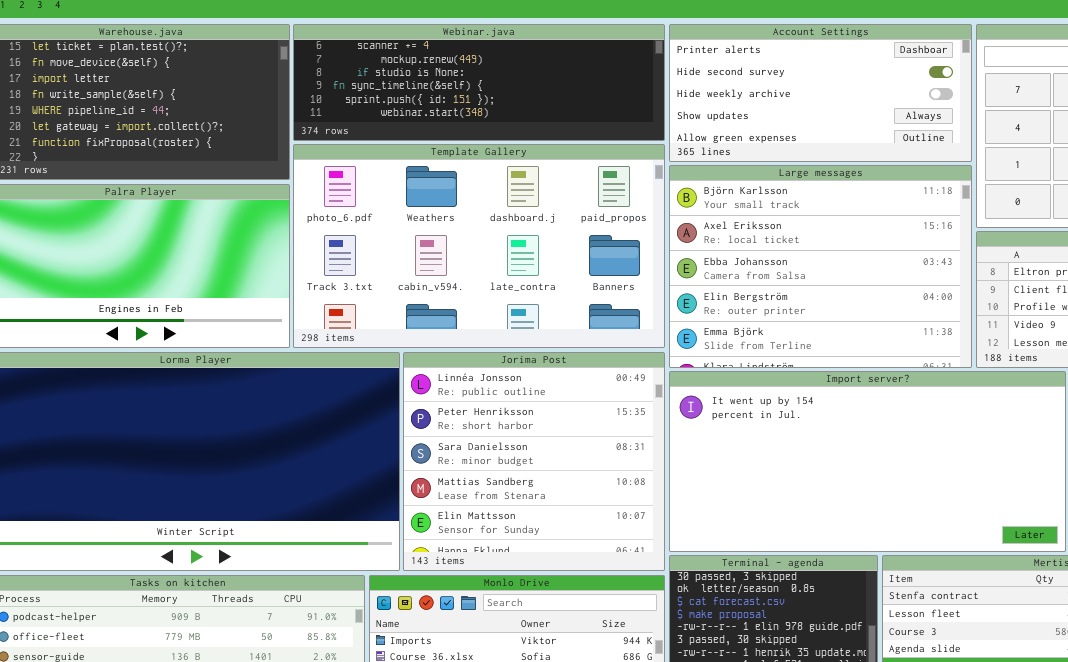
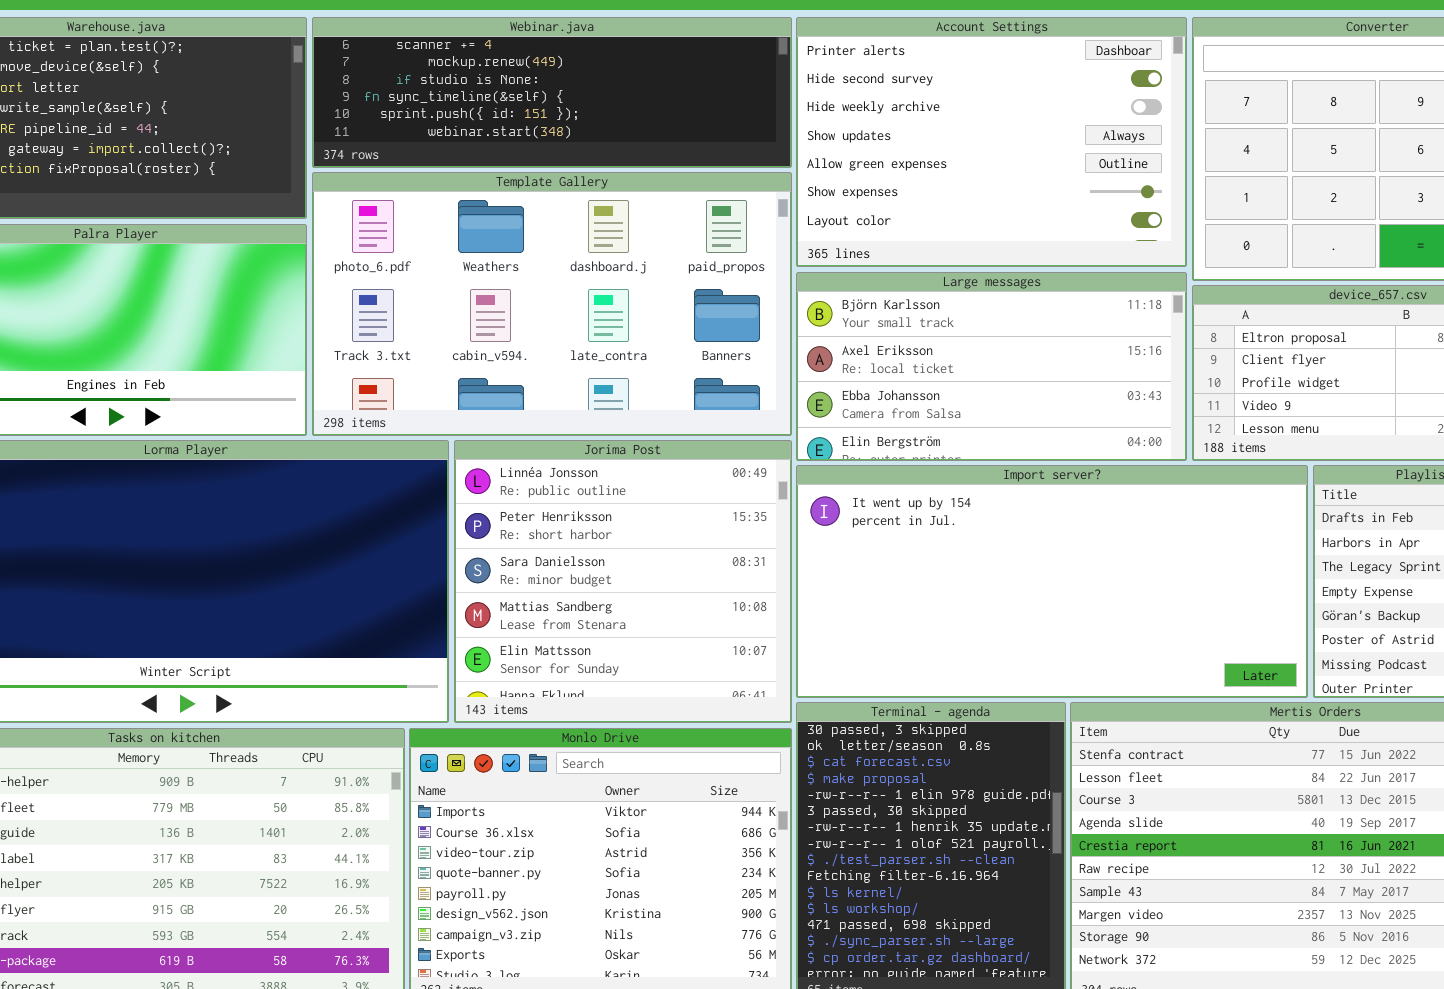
Account Settings: [669,24,972,162] -> [796,17,1187,267], resized
Large messages: [669,165,972,368] -> [796,272,1187,461], resized

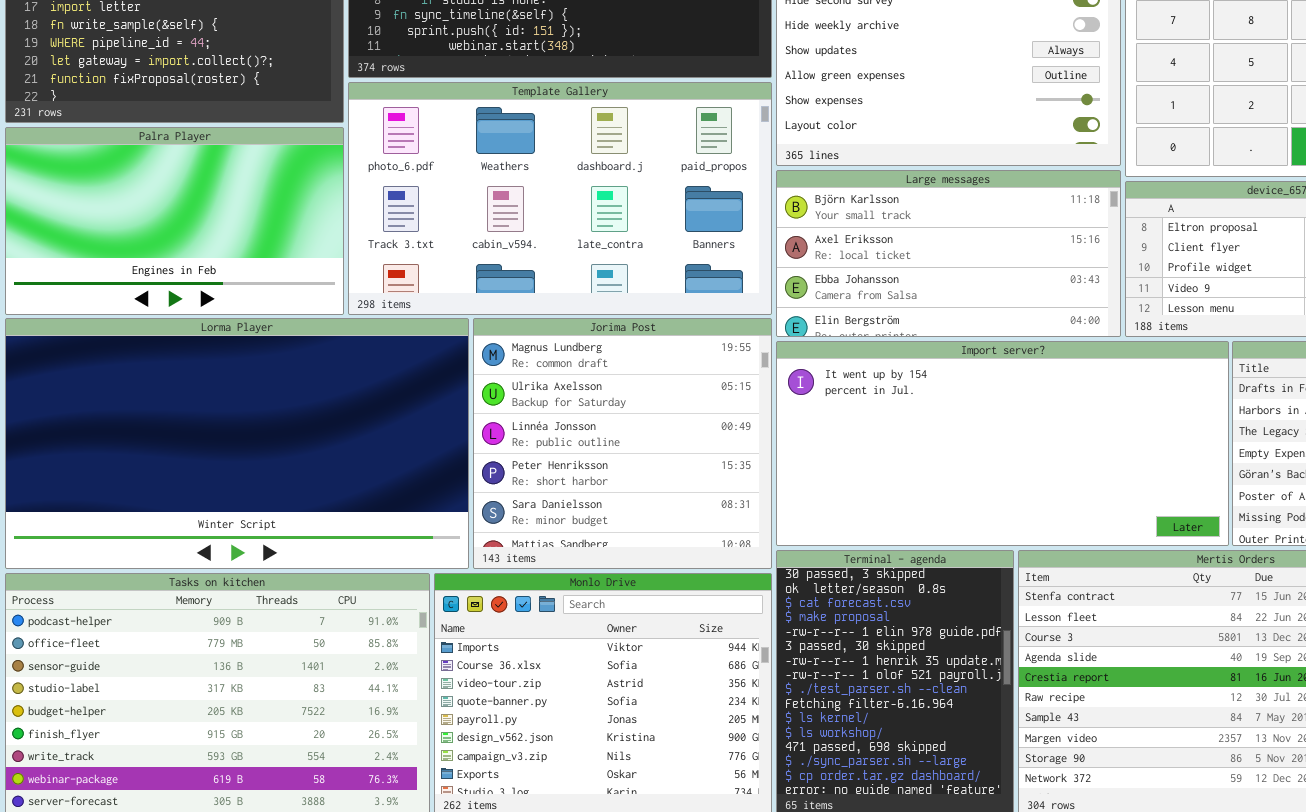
Jorima Post: [454,440,792,723] -> [473,318,772,569], scrolled up 2 rows

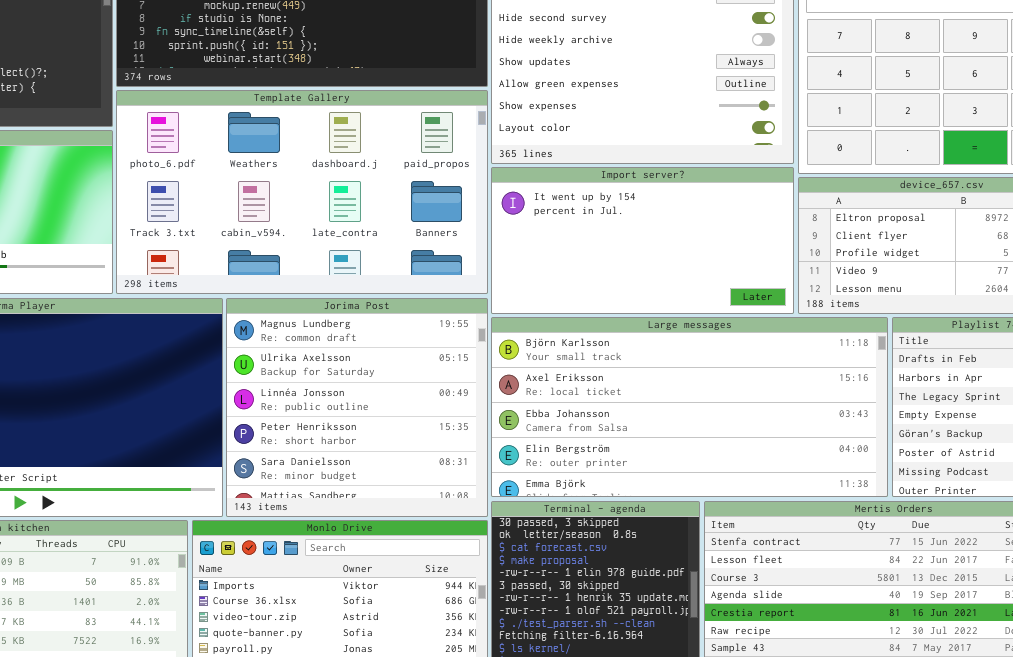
Large messages: [776,170,1121,337] -> [491,317,888,497], moved, resized
Import server?: [776,341,1229,546] -> [491,167,794,314], moved, resized

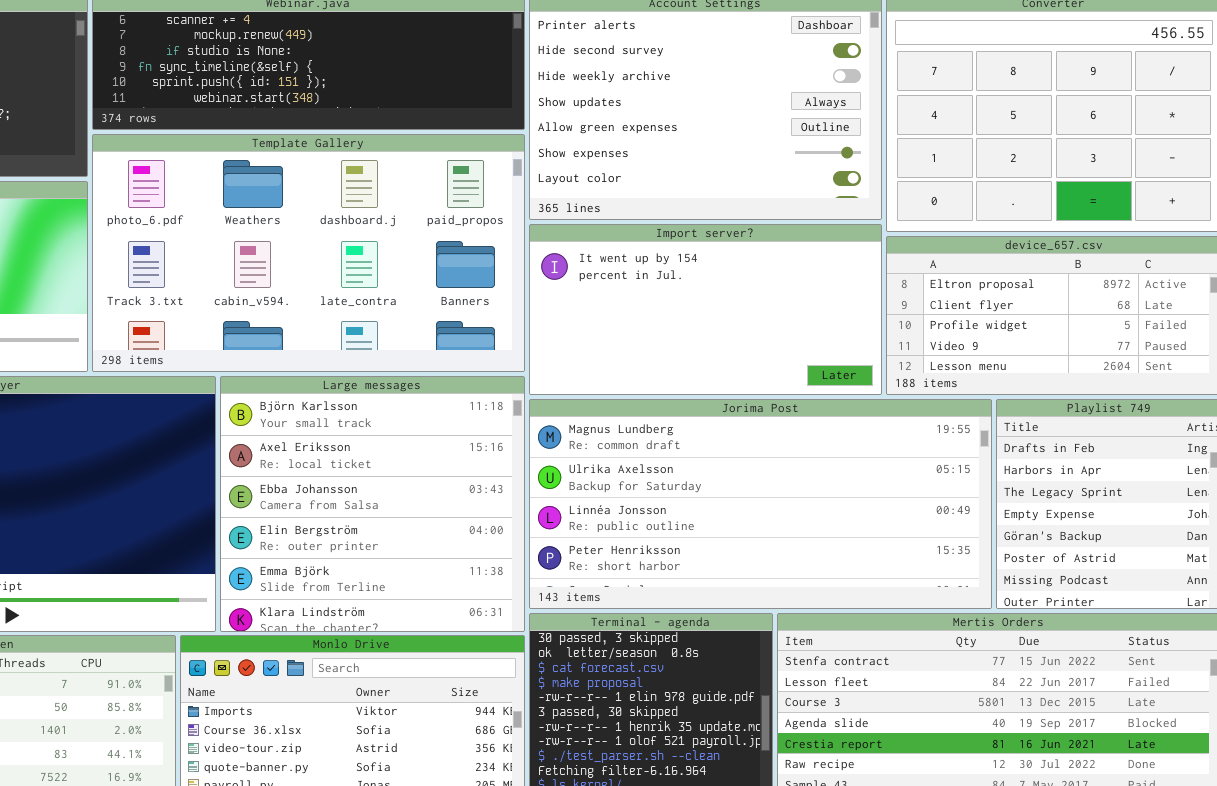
Jorima Post: [226,298,488,517] -> [529,399,992,609], moved, resized
Large messages: [491,317,888,497] -> [220,376,525,632], moved, resized

